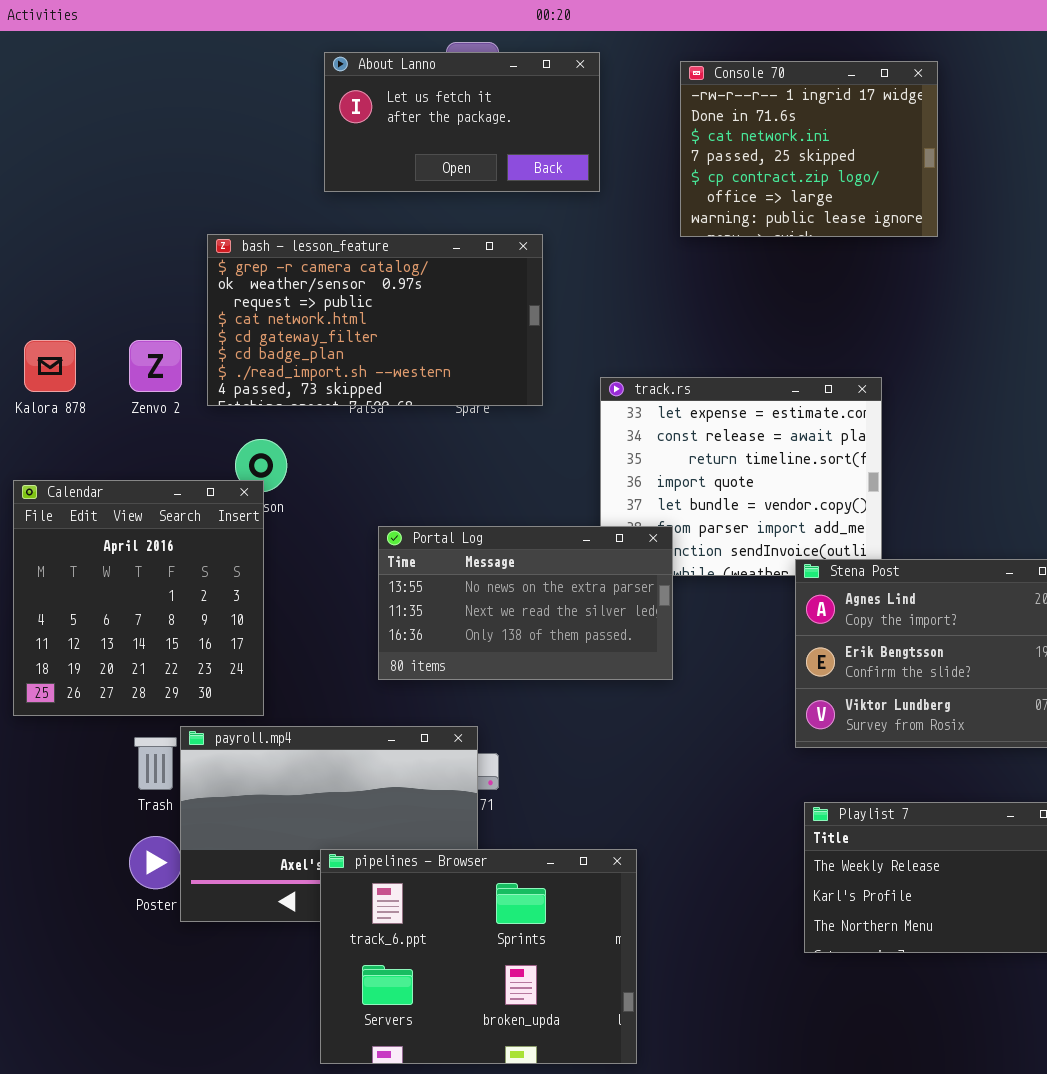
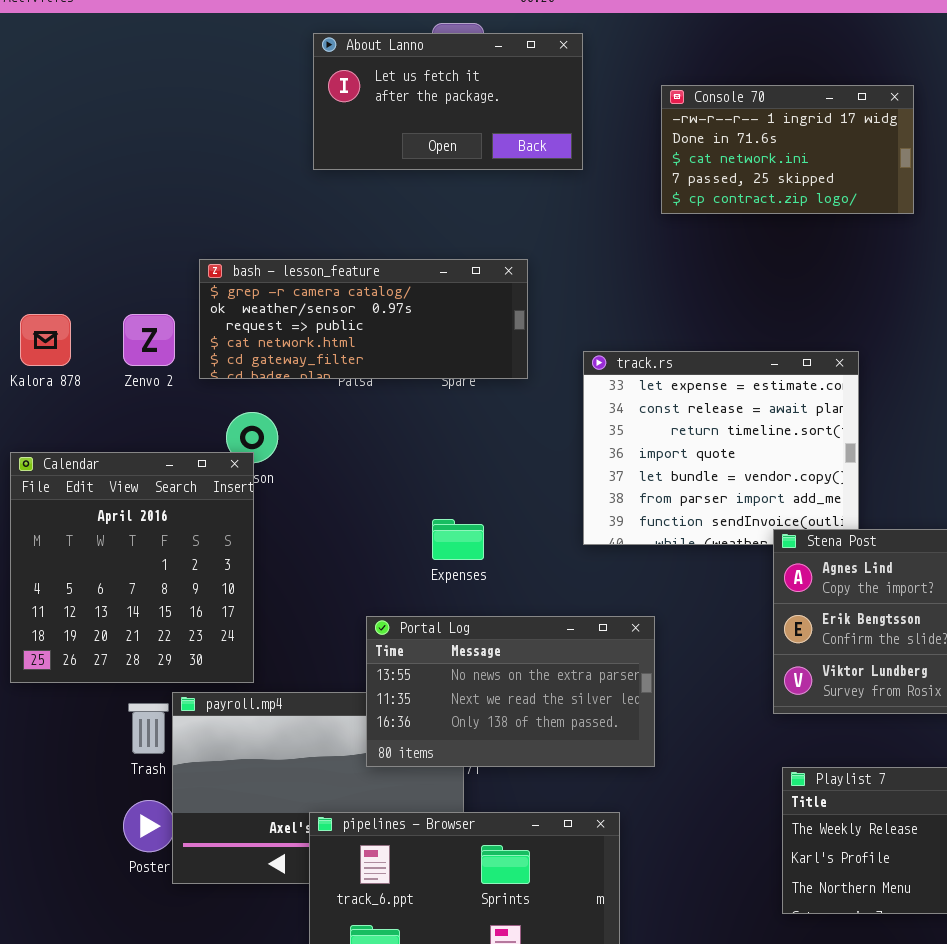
Console 70: [680,61,938,237] -> [661,85,914,214], resized
bash - lesson_feature: [207,234,543,406] -> [199,259,528,379], resized
Portal Log: [378,526,673,680] -> [366,616,655,767], moved

